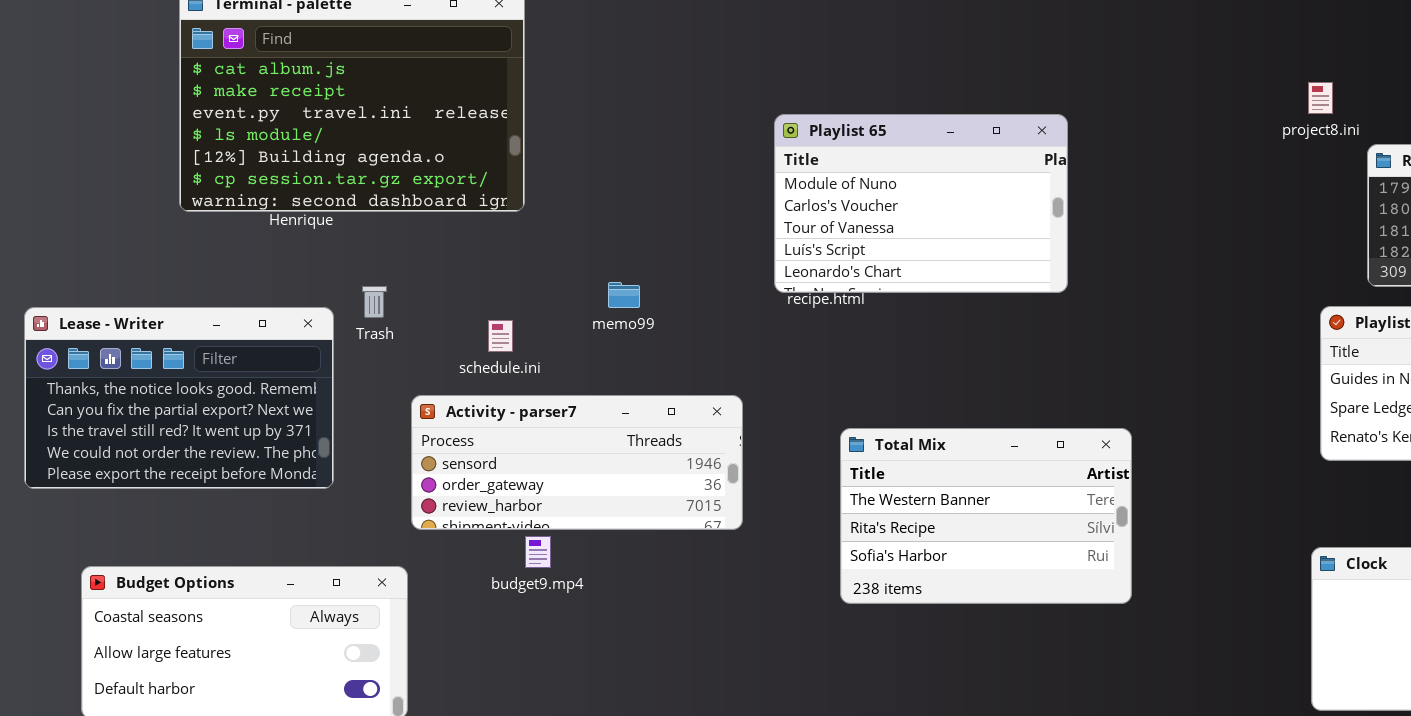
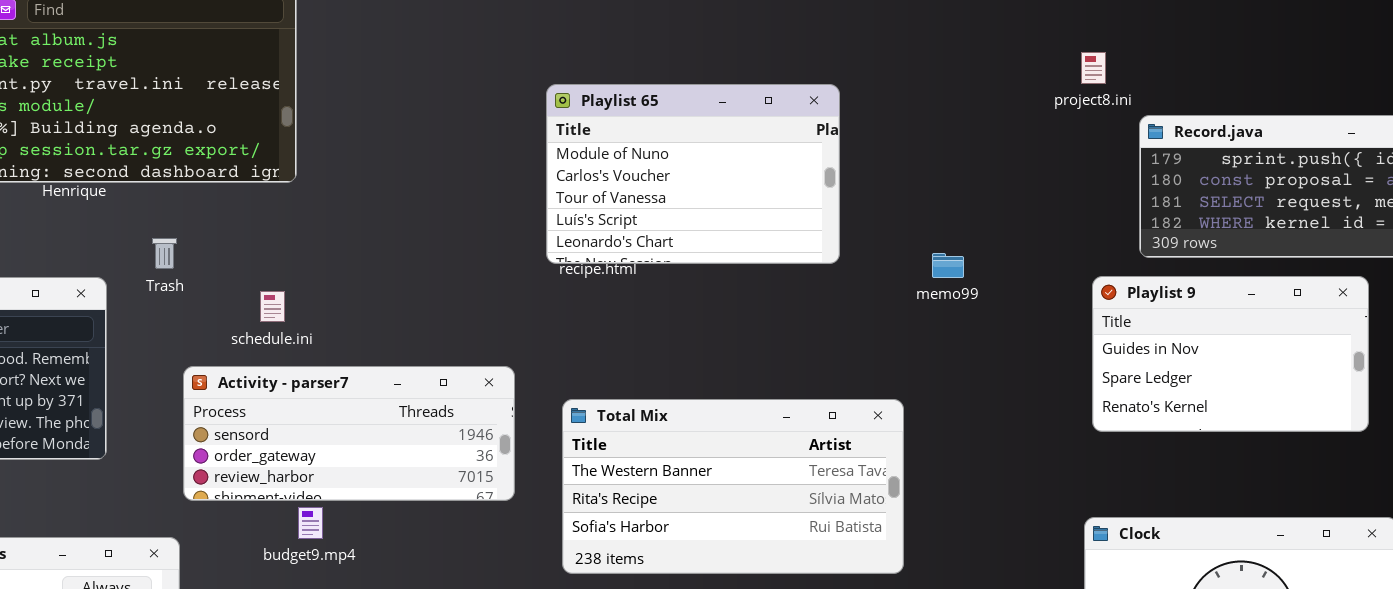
memo99: [608,282,640,308] -> [932,253,964,278], moved
Trash: [362,286,387,318] -> [152,238,177,269], moved
Total Mix: [840,428,1132,604] -> [562,399,904,574], resized

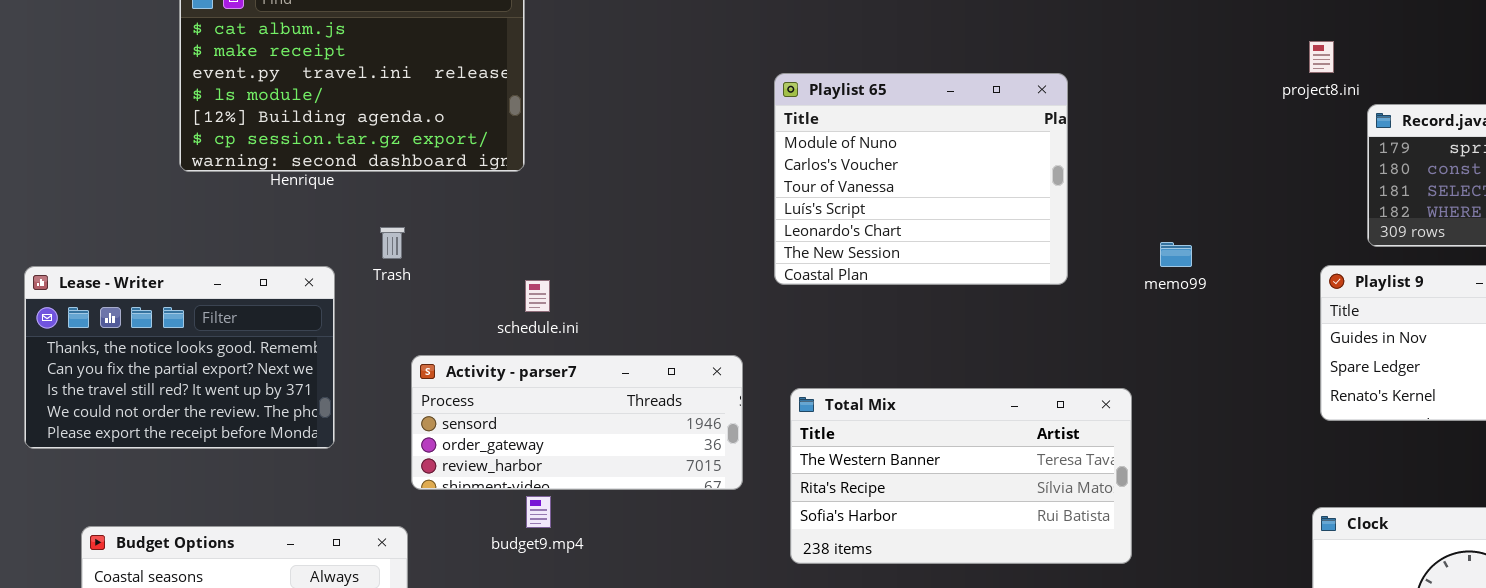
Playlist 65: [546,84,840,264] -> [774,73,1068,285], resized
schedule.ini: [260,291,285,322] -> [525,280,550,312], moved

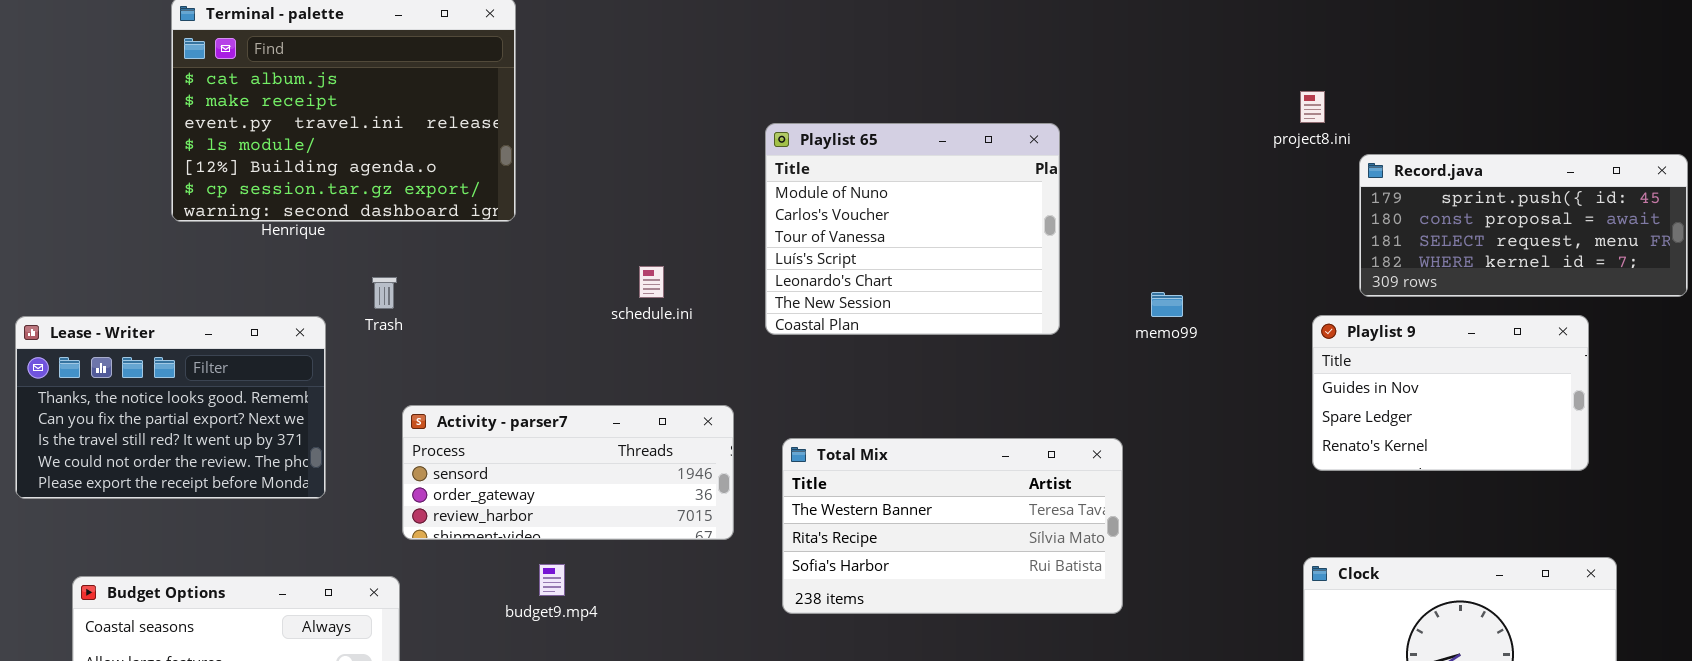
schedule.ini: [525,280,550,312] -> [639,266,664,298], moved
budget9.mp4: [526,496,551,528] -> [539,564,565,596], moved

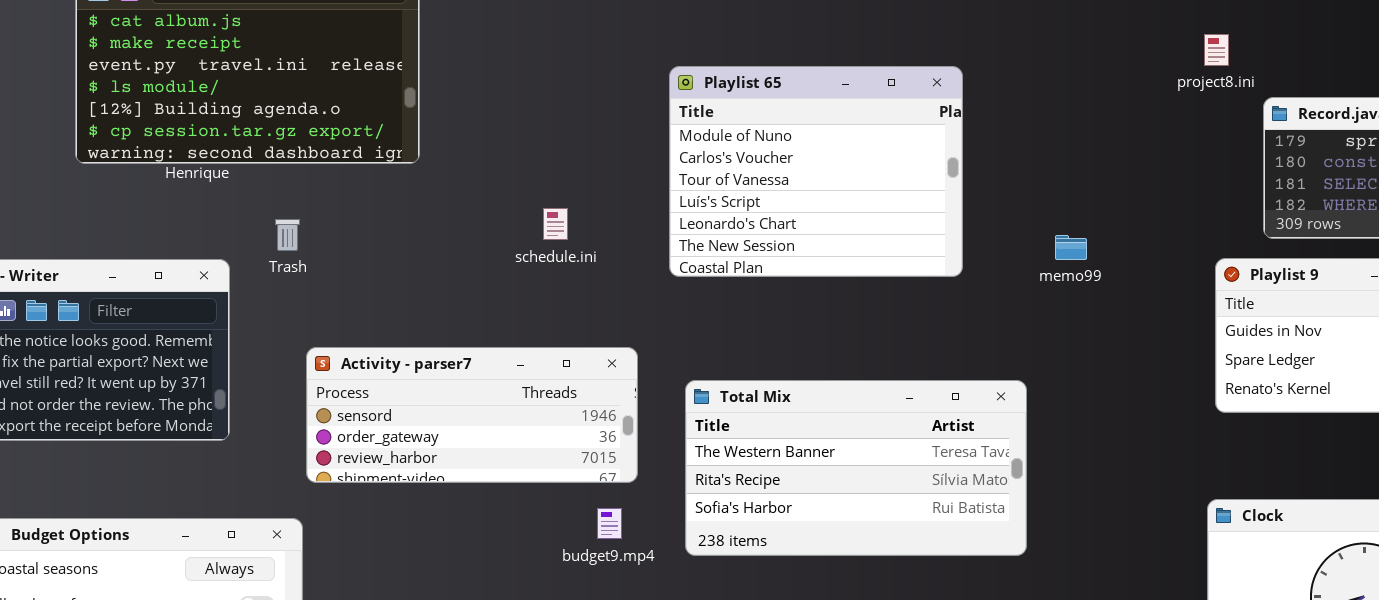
budget9.mp4: [539,564,565,596] -> [597,508,622,539], moved

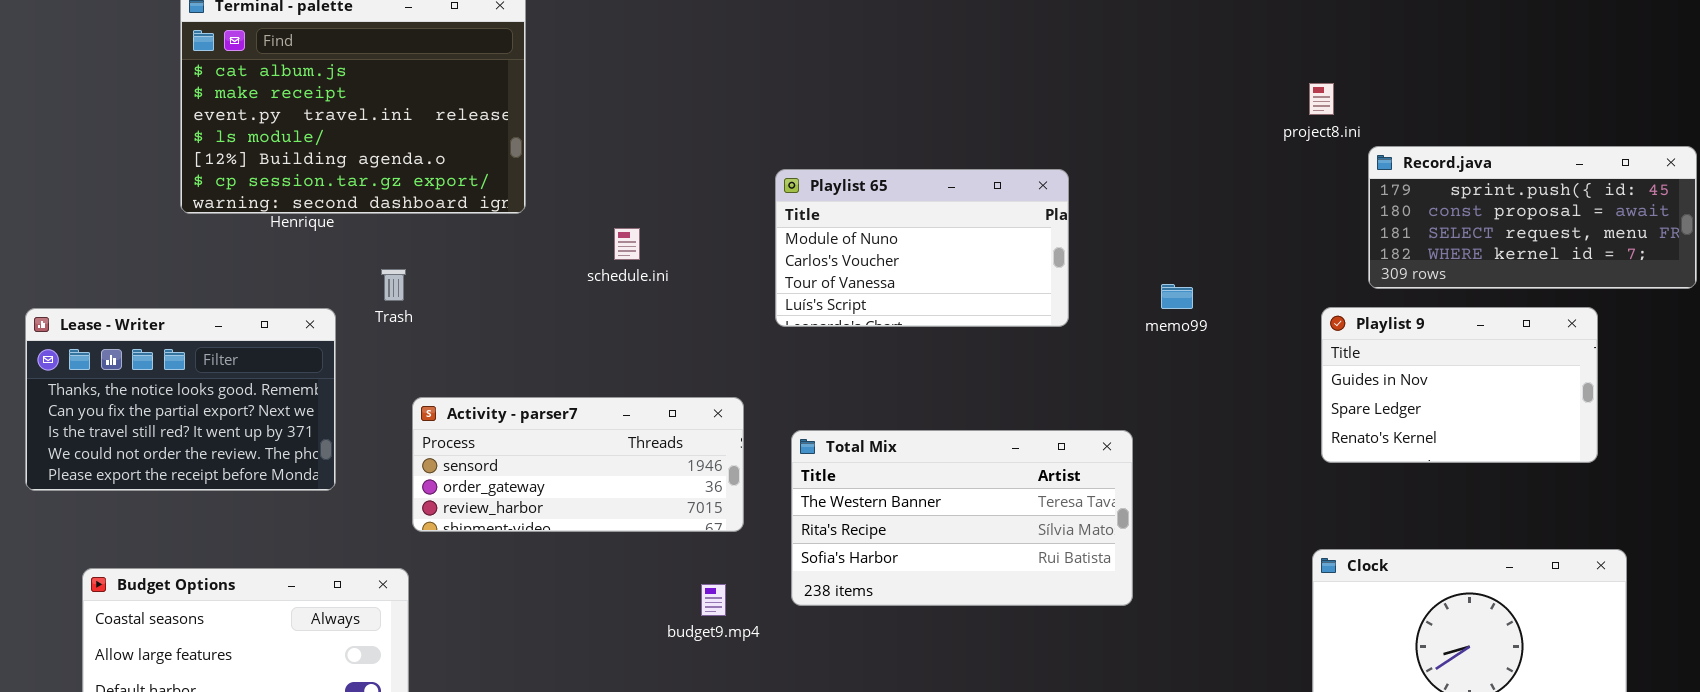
Playlist 65: [669,66,963,277] -> [775,169,1069,327], resized
schedule.ini: [543,208,568,240] -> [614,228,640,260], moved
budget9.mp4: [597,508,622,539] -> [701,584,726,616], moved

